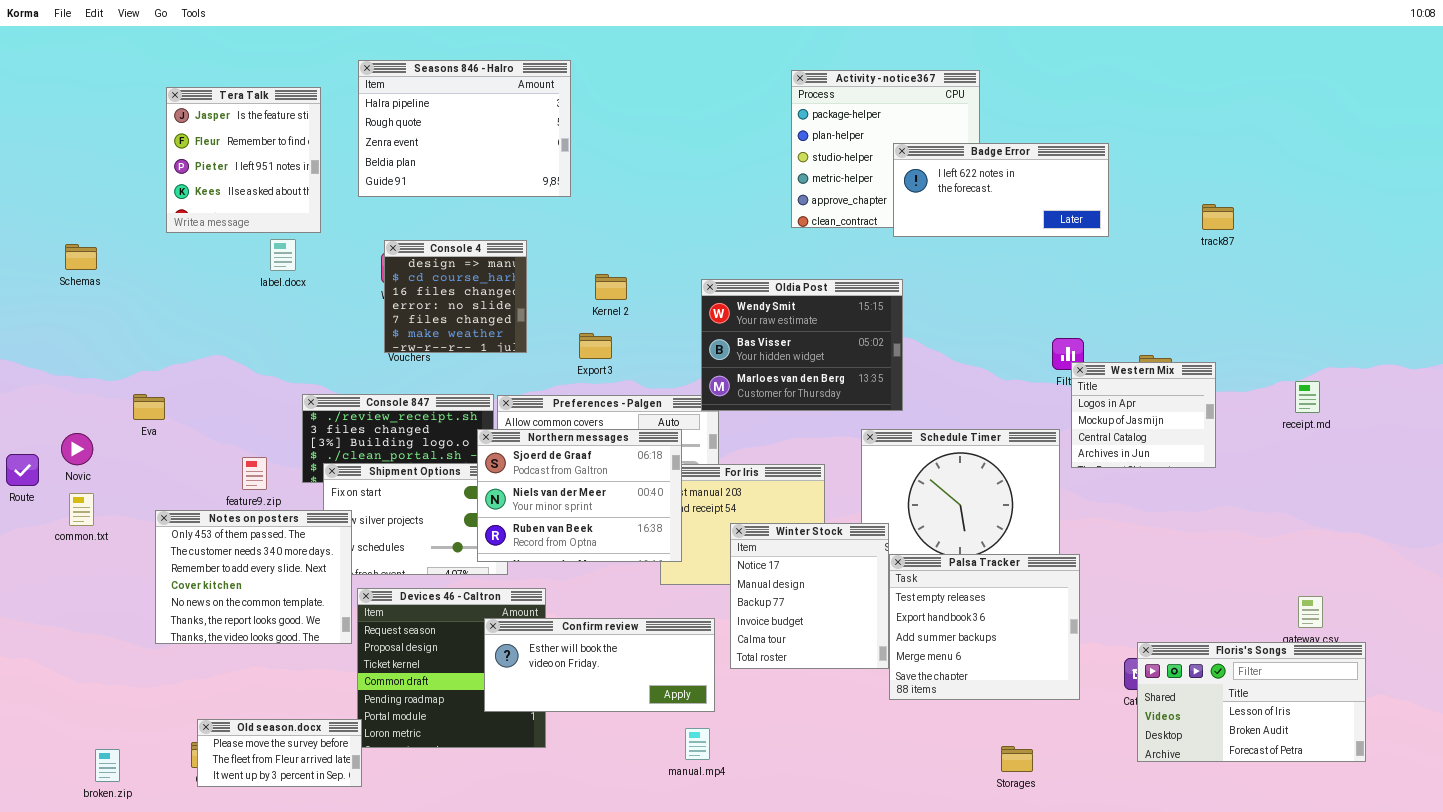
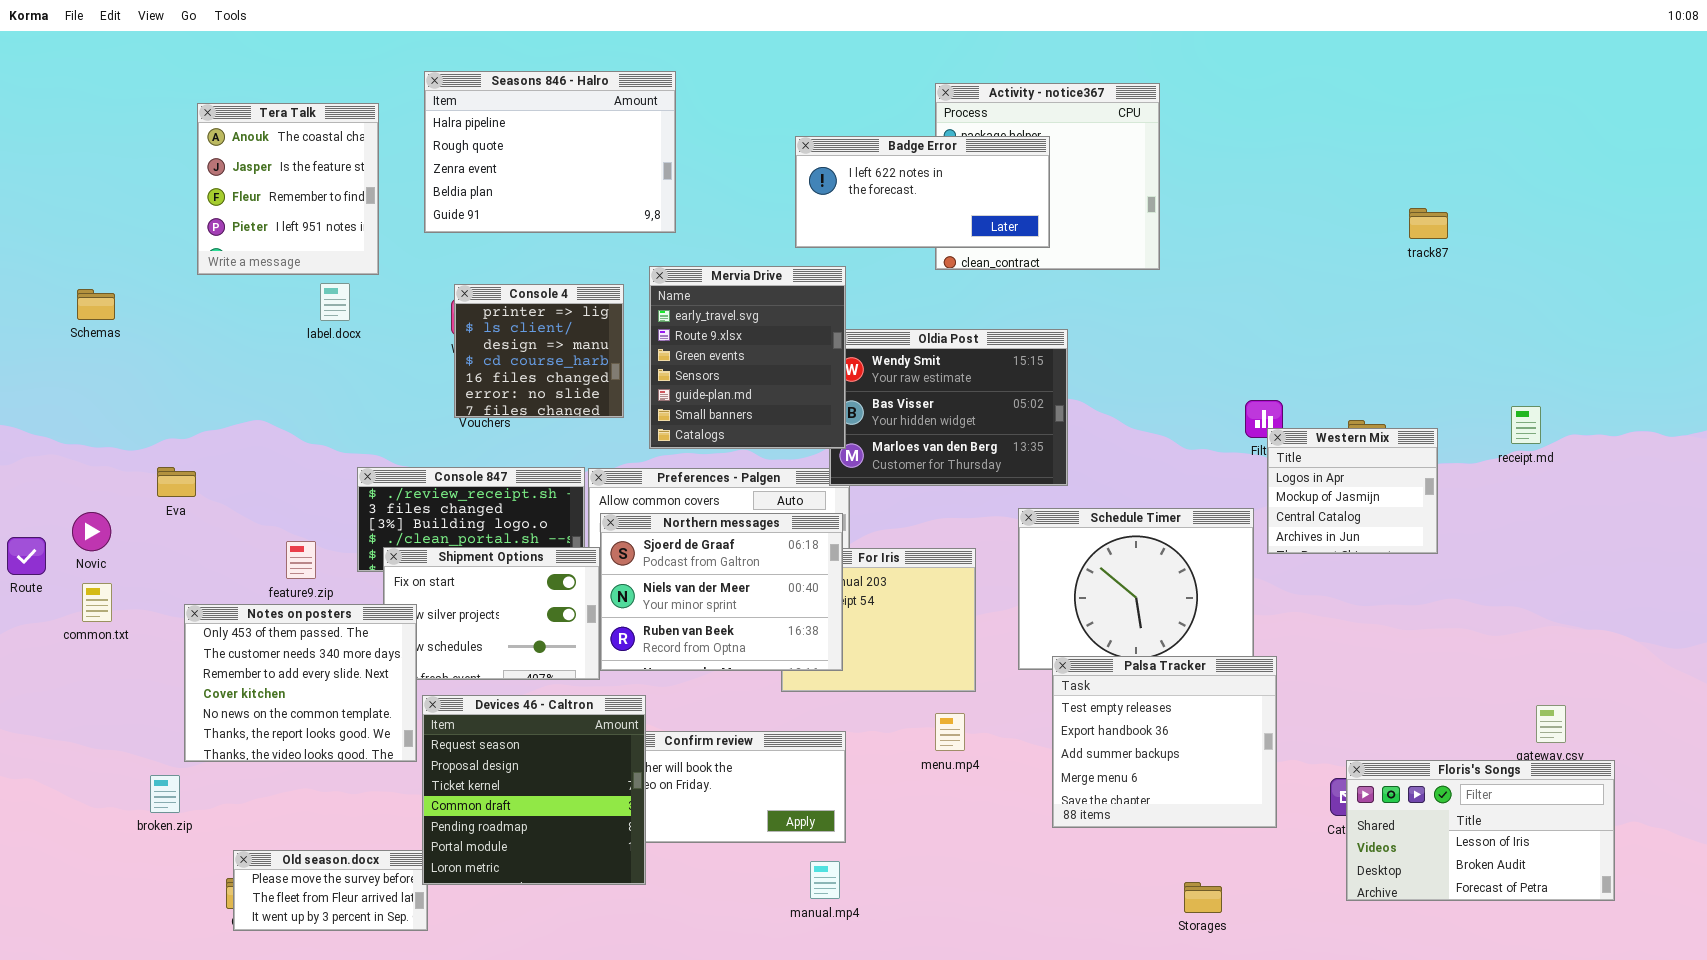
Tera Talk: [166,87,321,233] -> [197,103,379,275], scrolled up 1 row
Badge Error: [893,143,1109,237] -> [795,136,1050,248], moved
track87: [1202,204,1234,230] -> [1409,208,1448,239], moved
Mervia Drive: none -> [649,266,846,449], opened
Console 4: [384,240,527,353] -> [454,284,624,418], scrolled up 2 rows
receipt.md: [1295,381,1320,413] -> [1511,406,1541,444], moved
Northern messages: [477,429,682,562] -> [600,513,843,671], moved
Winter Stock: [730,523,889,669] -> none, closed
Devices 46 - Caltron: [357,588,546,748] -> [422,695,646,885], raised
broken.zip: [95,749,120,782] -> [150,775,180,813], moved

